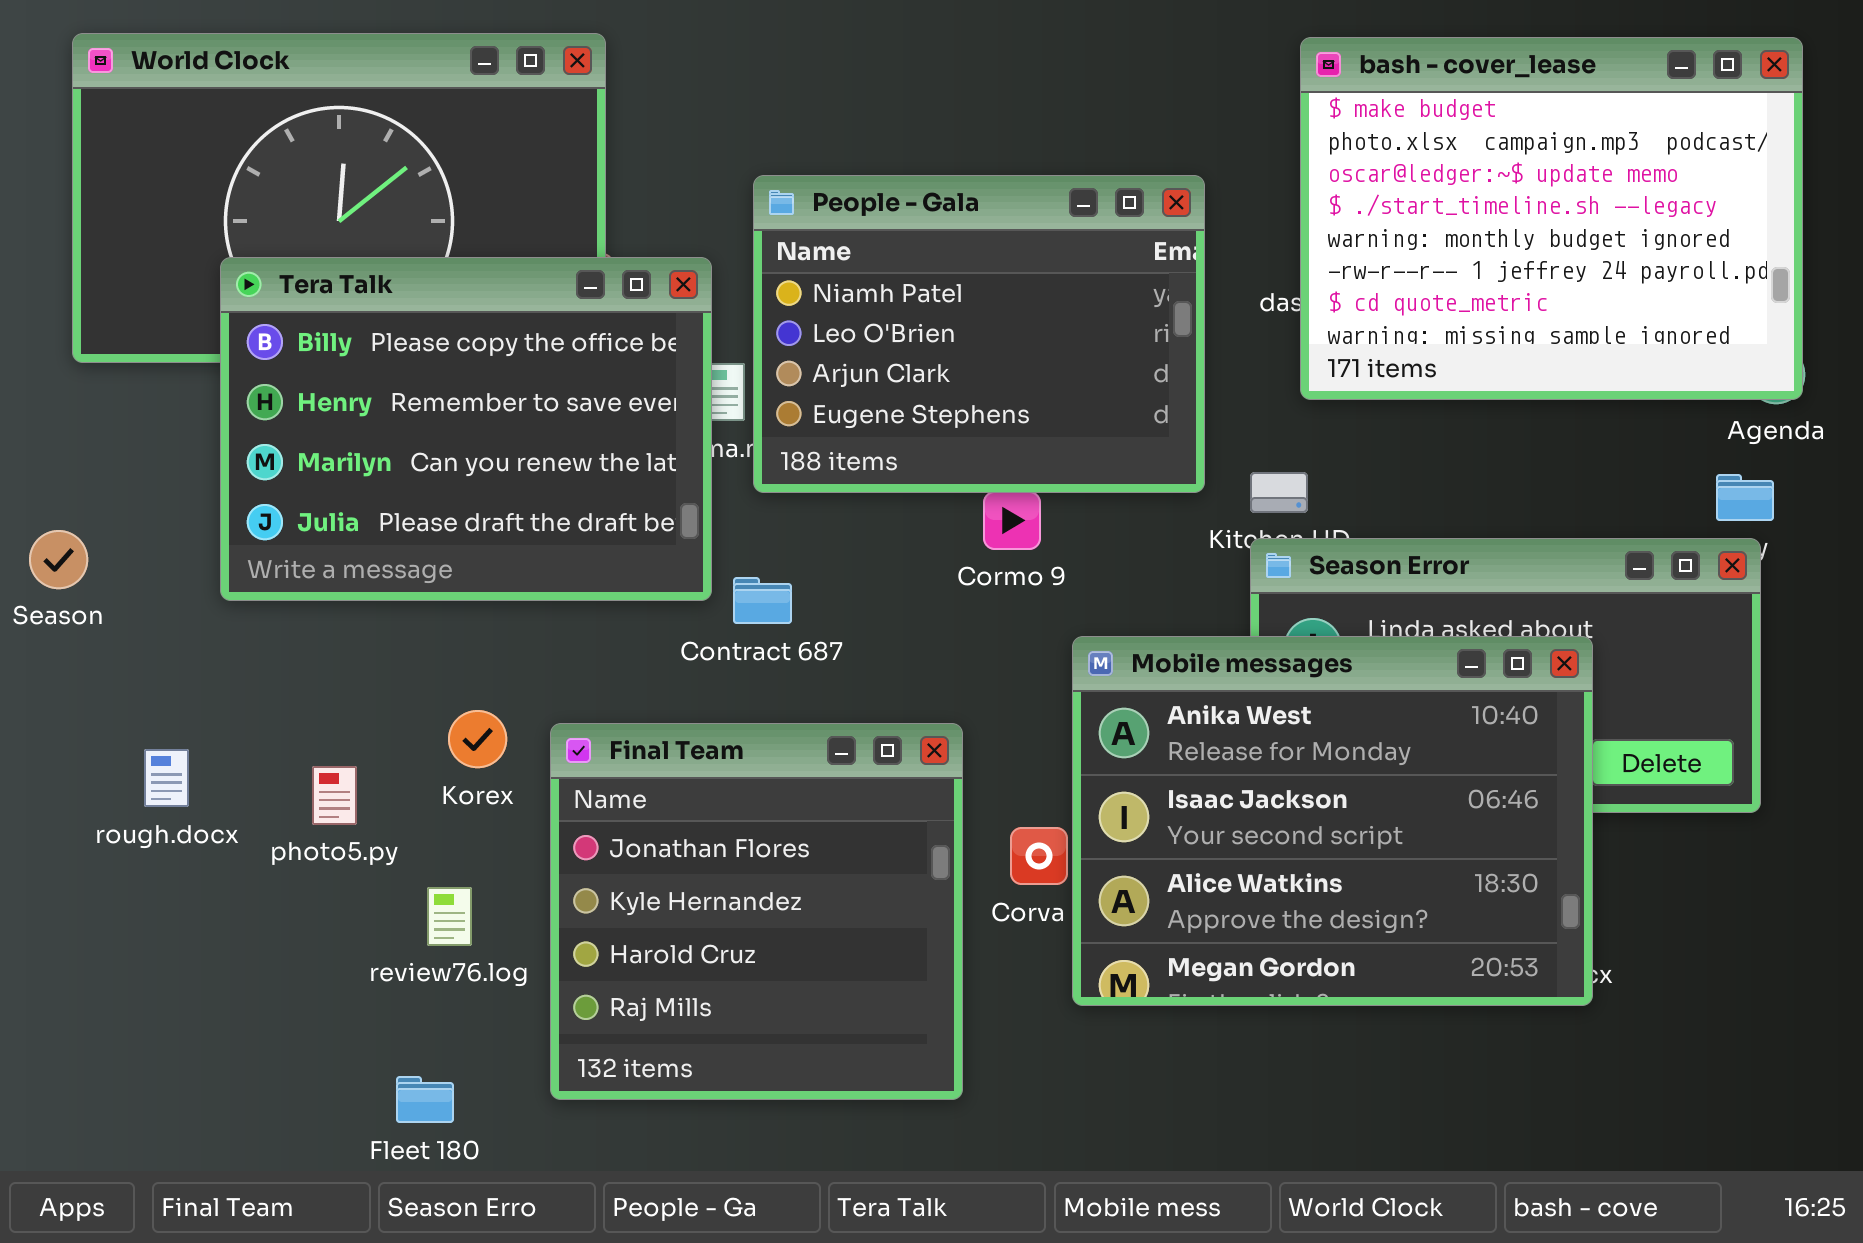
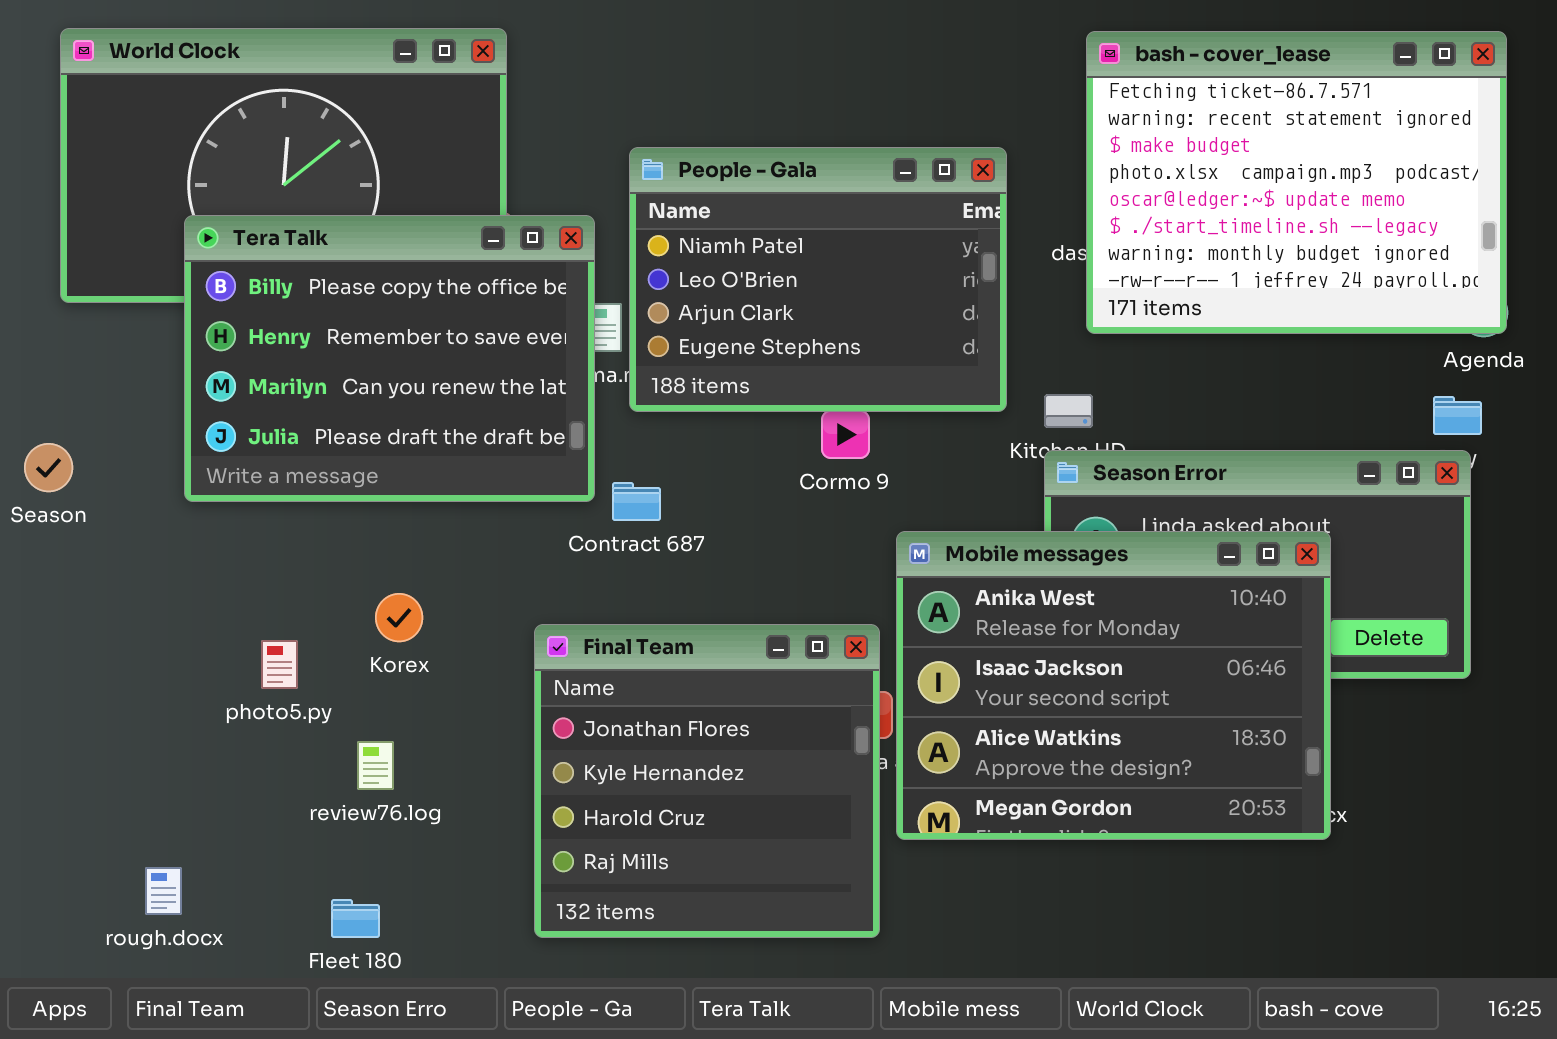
bash - cover_lease: [1300,37,1803,400] -> [1086,31,1507,334], scrolled up 2 rows
Final Team: [550,723,963,1100] -> [534,624,880,938], moved
rough.docx: [144,749,189,807] -> [145,867,182,915], moved

